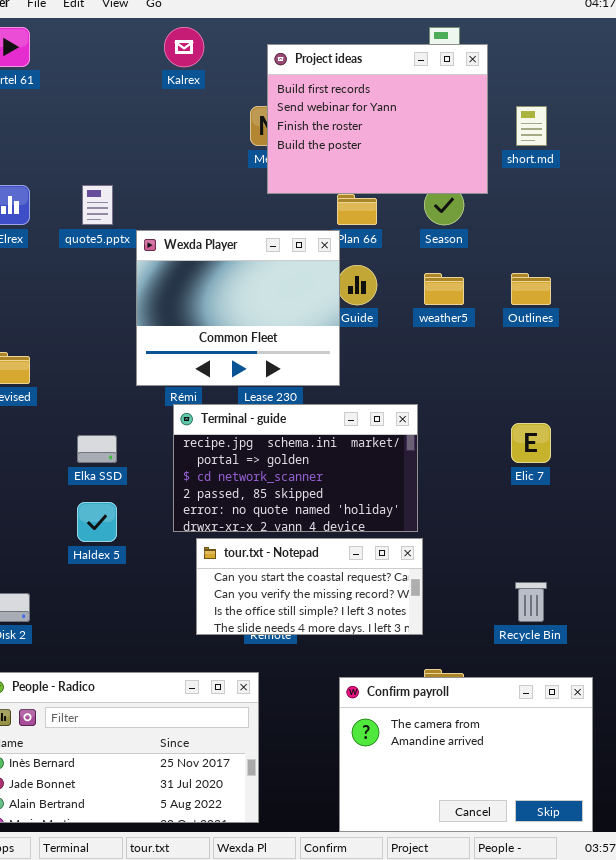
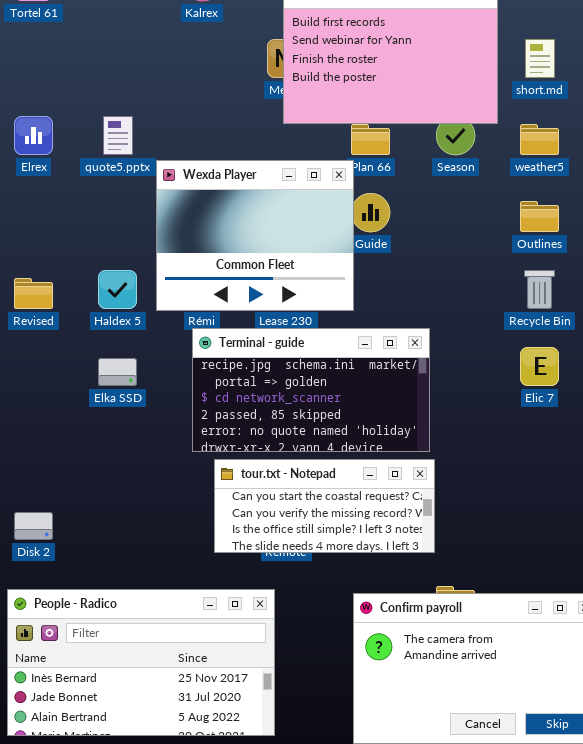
weather5: [424,273,464,305] -> [520,124,559,155], moved
Haldex 5: [77,502,117,542] -> [98,270,137,309], moved
Recycle Bin: [515,582,547,622] -> [524,270,555,309], moved

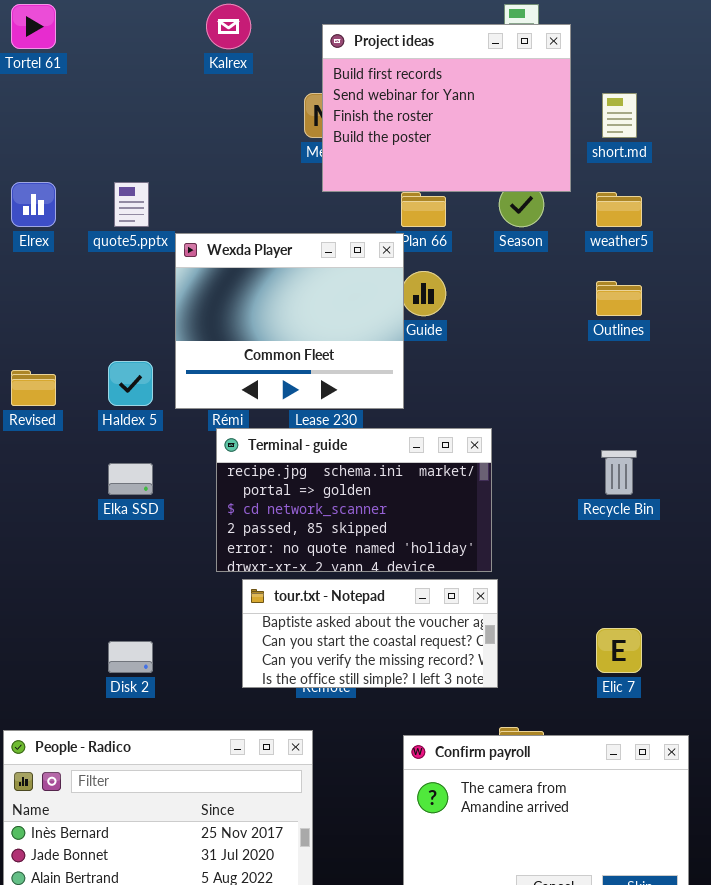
Recycle Bin: [524,270,555,309] -> [601,450,637,495], moved
Elic 7: [520,347,559,386] -> [596,628,642,673], moved
tour.txt - Notepad: [214,459,435,553] -> [242,579,498,688], scrolled up 1 row
Disk 2: [14,512,53,540] -> [108,641,153,673], moved

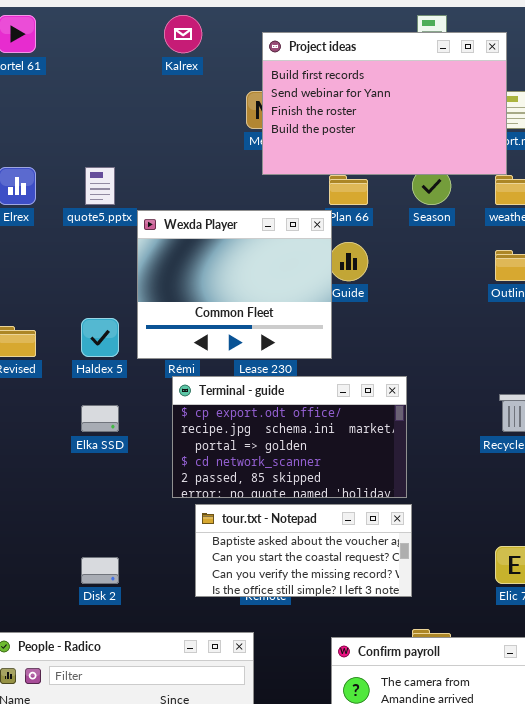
Project ideas: [322,24,571,192] -> [262,32,507,175], resized
Terminal - guide: [216,428,492,572] -> [172,376,407,498], scrolled up 1 row

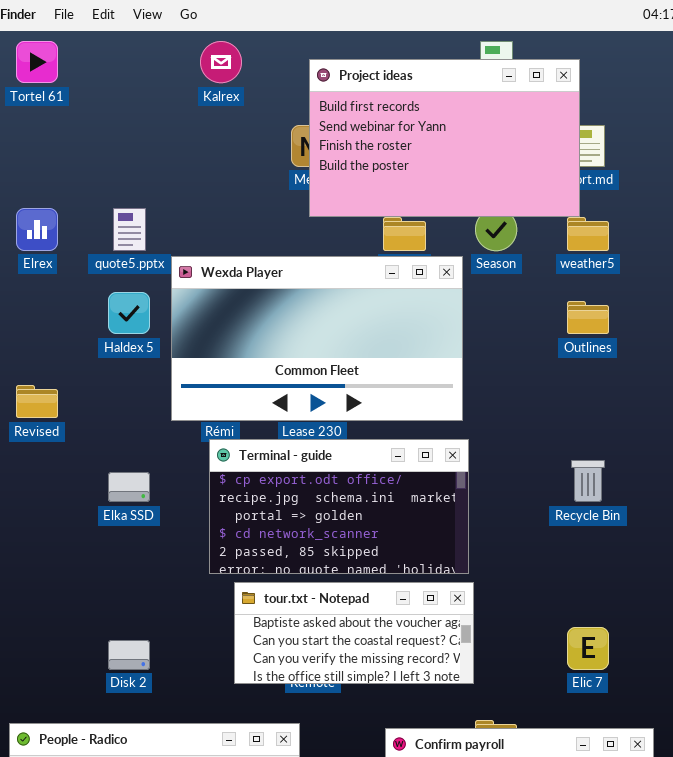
Wexda Player: [137,210,332,359] -> [171,256,463,421], resized
Haldex 5: [81,318,119,357] -> [108,292,150,334], moved

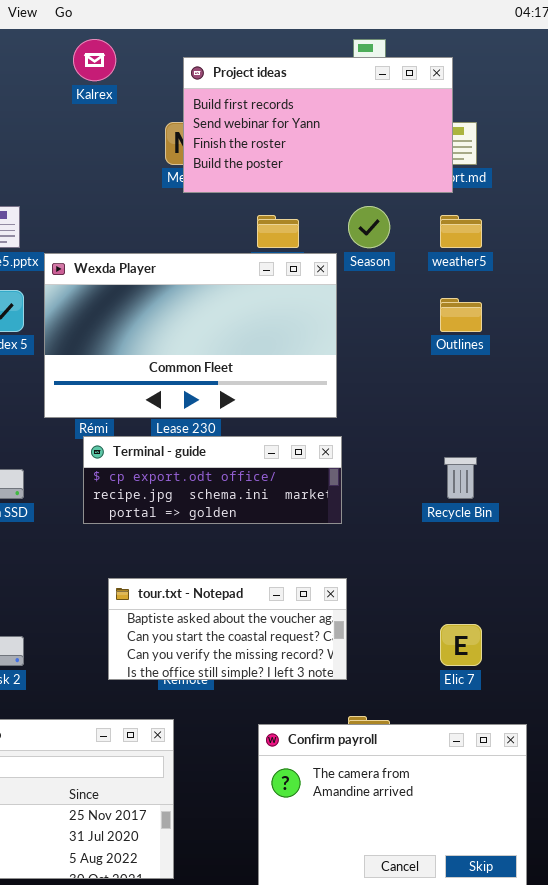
Project ideas: [309,59,580,217] -> [183,57,453,193], resized
Terminal - guide: [209,439,469,574] -> [83,436,342,524], resized

